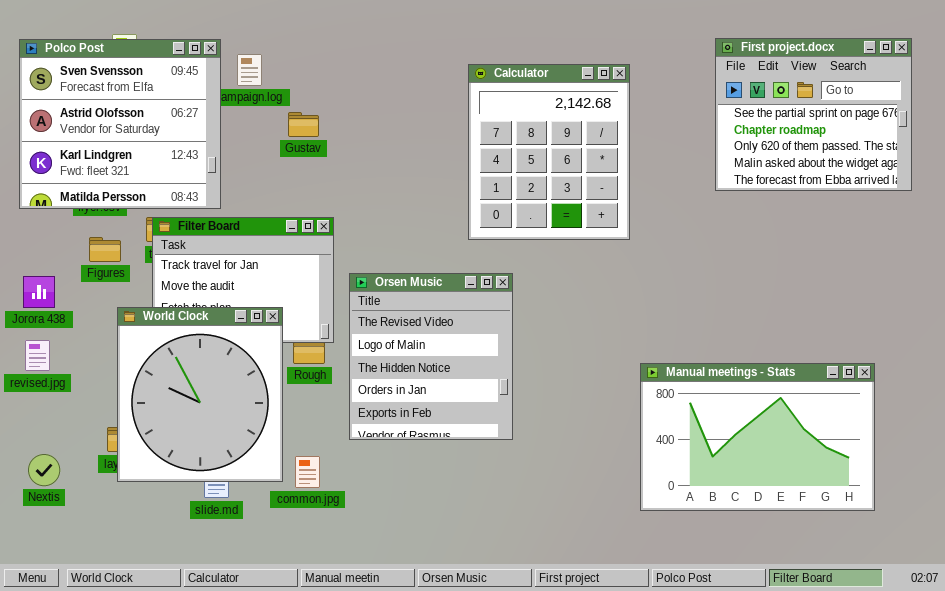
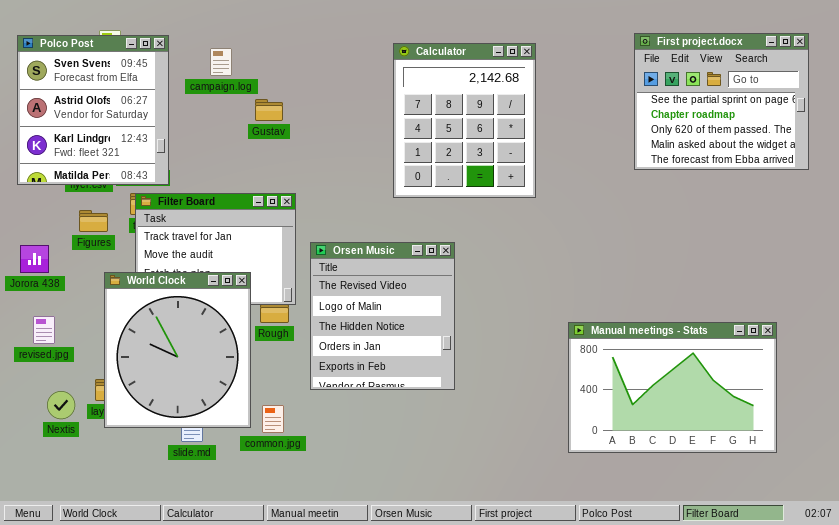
Polco Post: [19,39,221,209] -> [17,35,169,185], resized
Calculator: [468,64,630,240] -> [393,43,536,198], moved
revised.jpg: [25,340,50,371] -> [33,316,55,344], moved
Nextis: [28,454,60,486] -> [47,391,75,419], moved

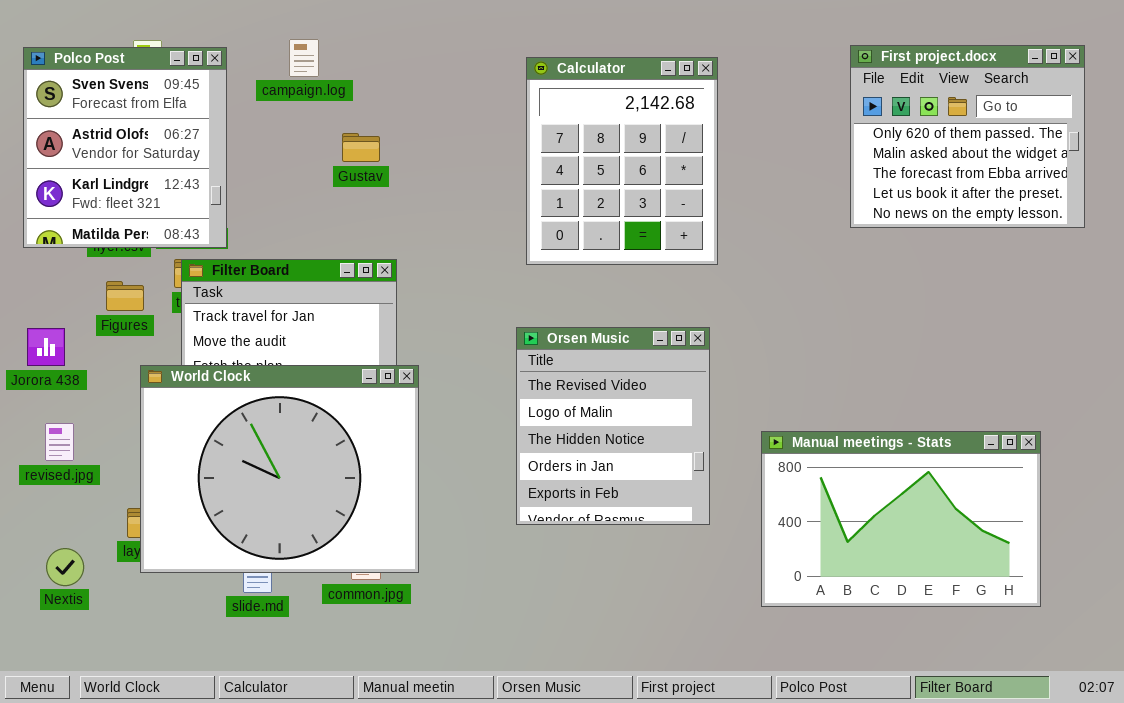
First project.docx: [634,33,809,170] -> [850,45,1085,228], scrolled down 2 rows
campaign.log: [210,48,232,76] -> [289,39,319,77], moved
Orsen Music: [310,242,455,390] -> [516,327,710,525], moved
World Clock: [104,272,251,428] -> [140,365,419,573], resized
Nextis: [47,391,75,419] -> [46,548,84,586], moved

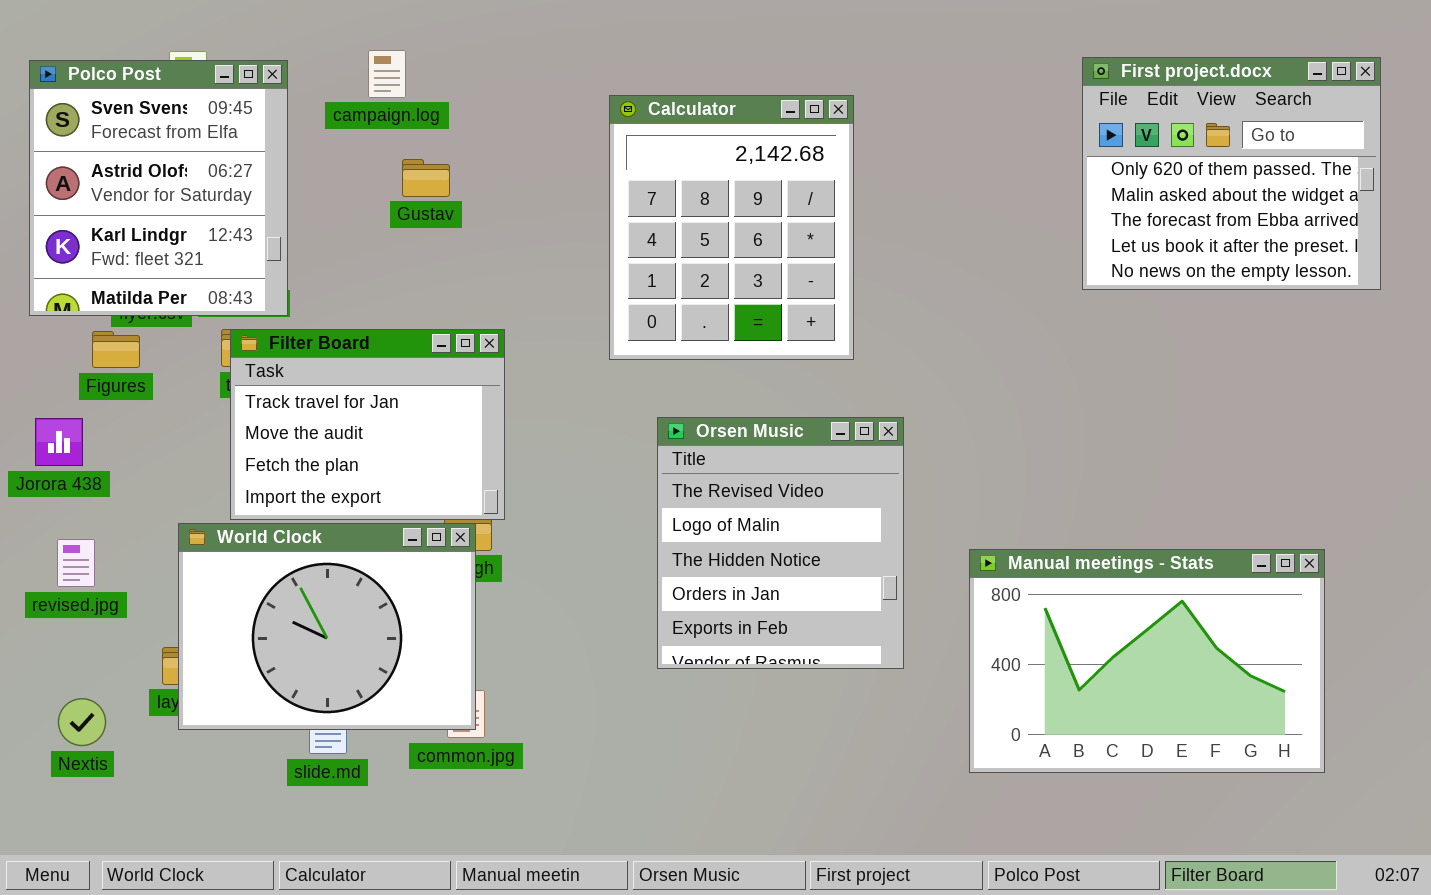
Calculator: [526,57,718,265] -> [609,95,854,360], moved
Gustav: [342,133,380,162] -> [402,159,450,197], moved
Figures: [106,281,144,311] -> [92,331,140,368], moved
World Clock: [140,365,419,573] -> [178,523,476,730], resized

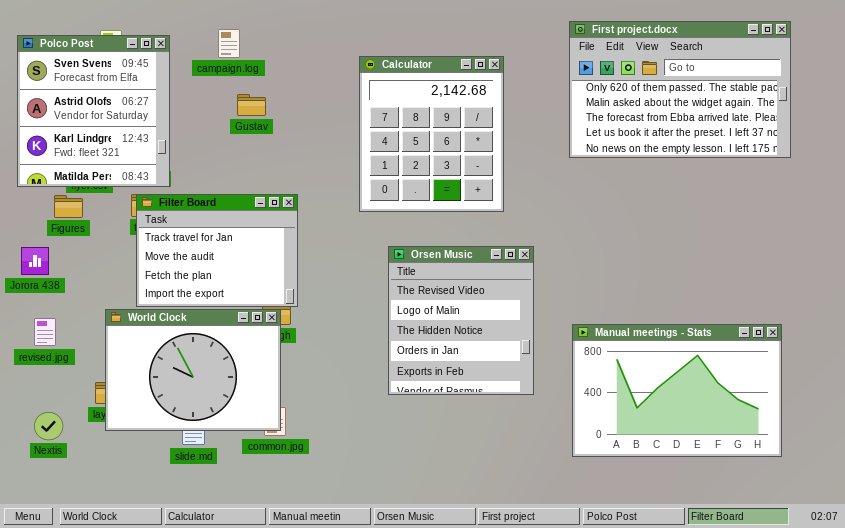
First project.docx: [1082,57,1381,290] -> [569,21,791,158], moved, resized

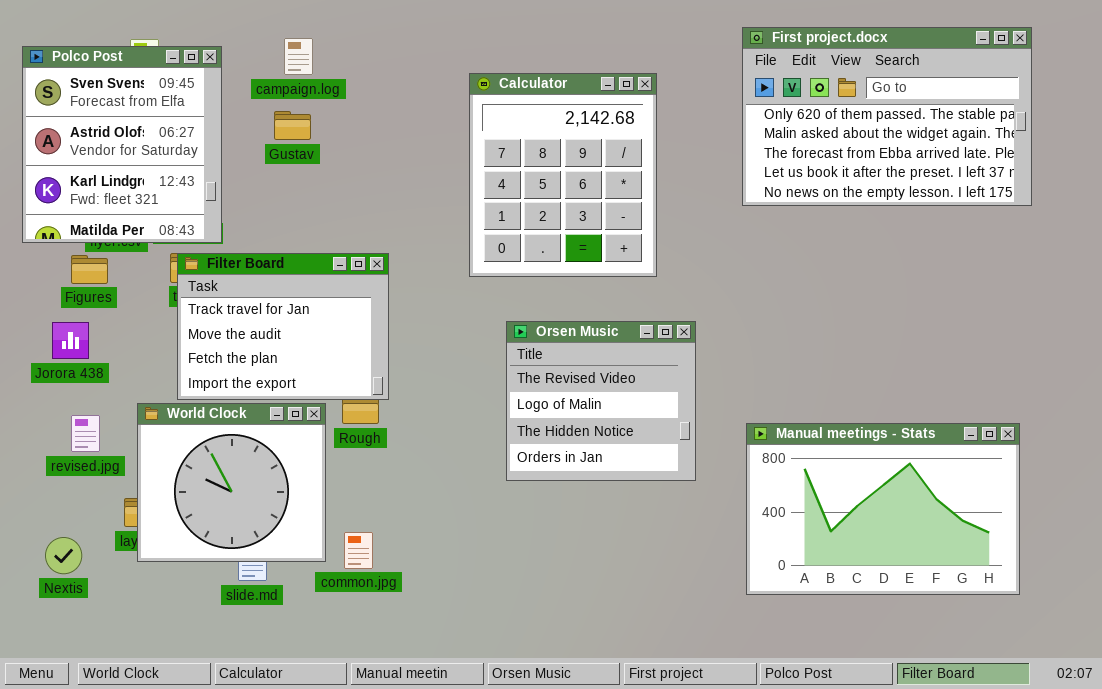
Gustav: [237,94,266,116] -> [274,111,311,140], moved
Orsen Music: [388,246,534,395] -> [506,321,696,481], resized
Jorora 438: [21,247,49,275] -> [52,322,89,359], moved
World Clock: [105,309,281,431] -> [137,403,326,562], resized
revised.jpg: [34,318,56,346] -> [71,415,100,452], moved

